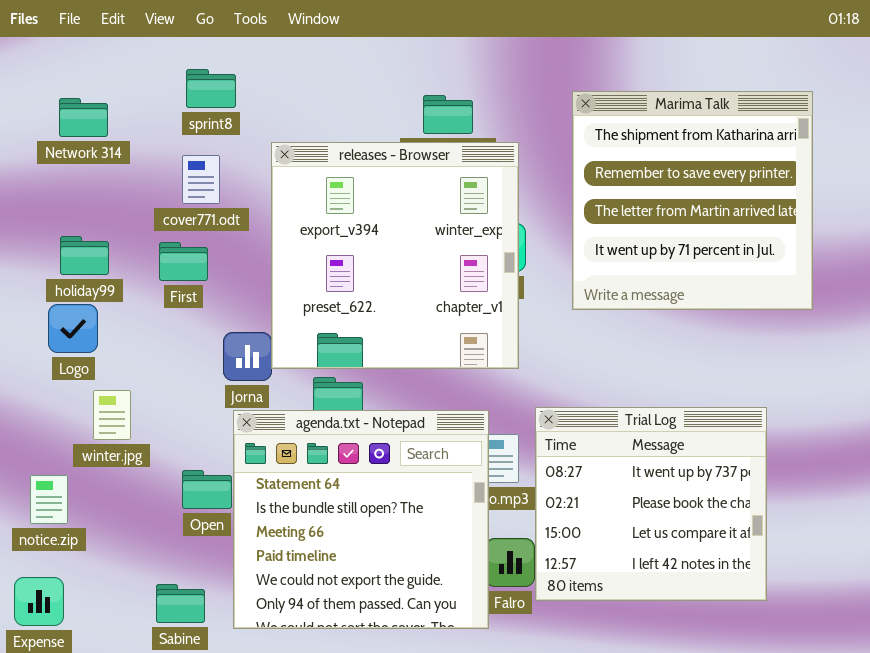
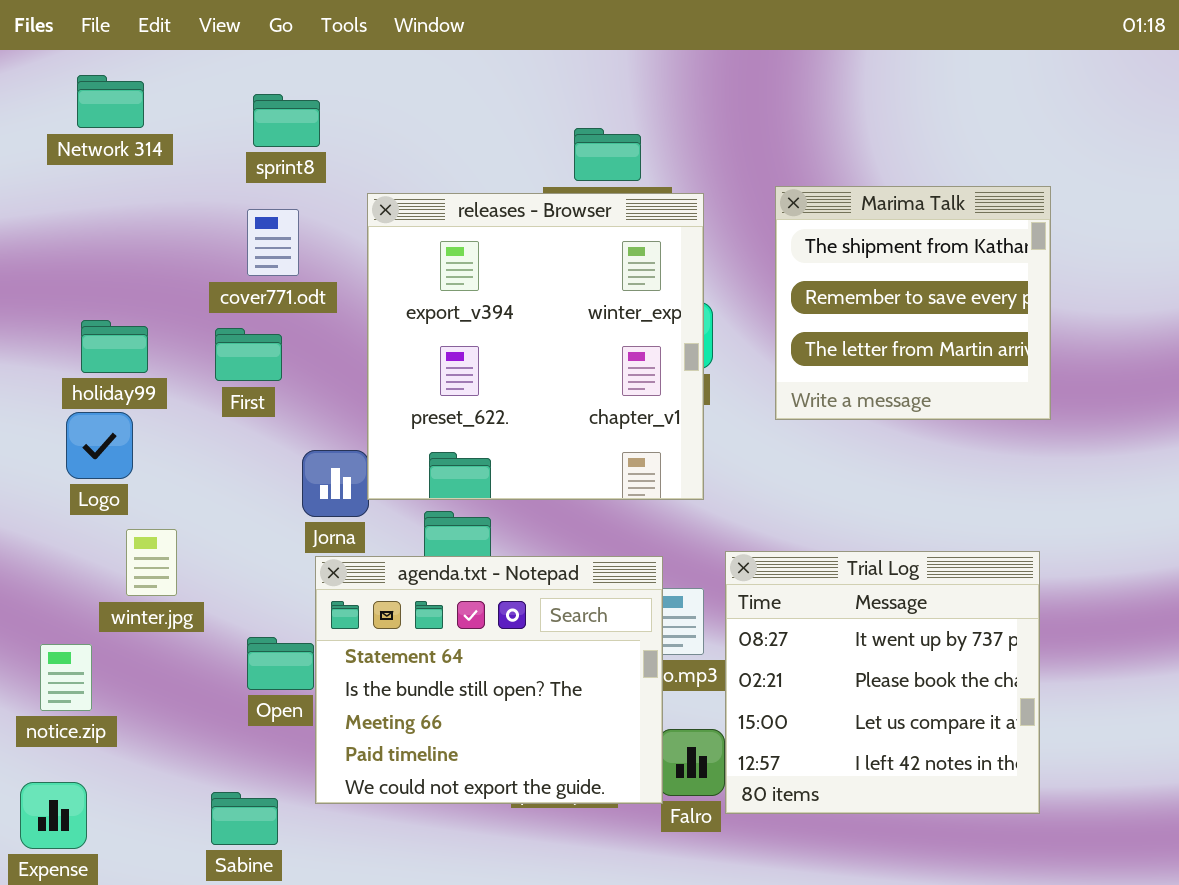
Marima Talk: [572,91,813,310] -> [775,186,1051,420], resized
Network 314: [59,98,108,137] -> [77,75,144,128], moved
agenda.txt - Notepad: [233,410,489,629] -> [315,556,663,804], resized

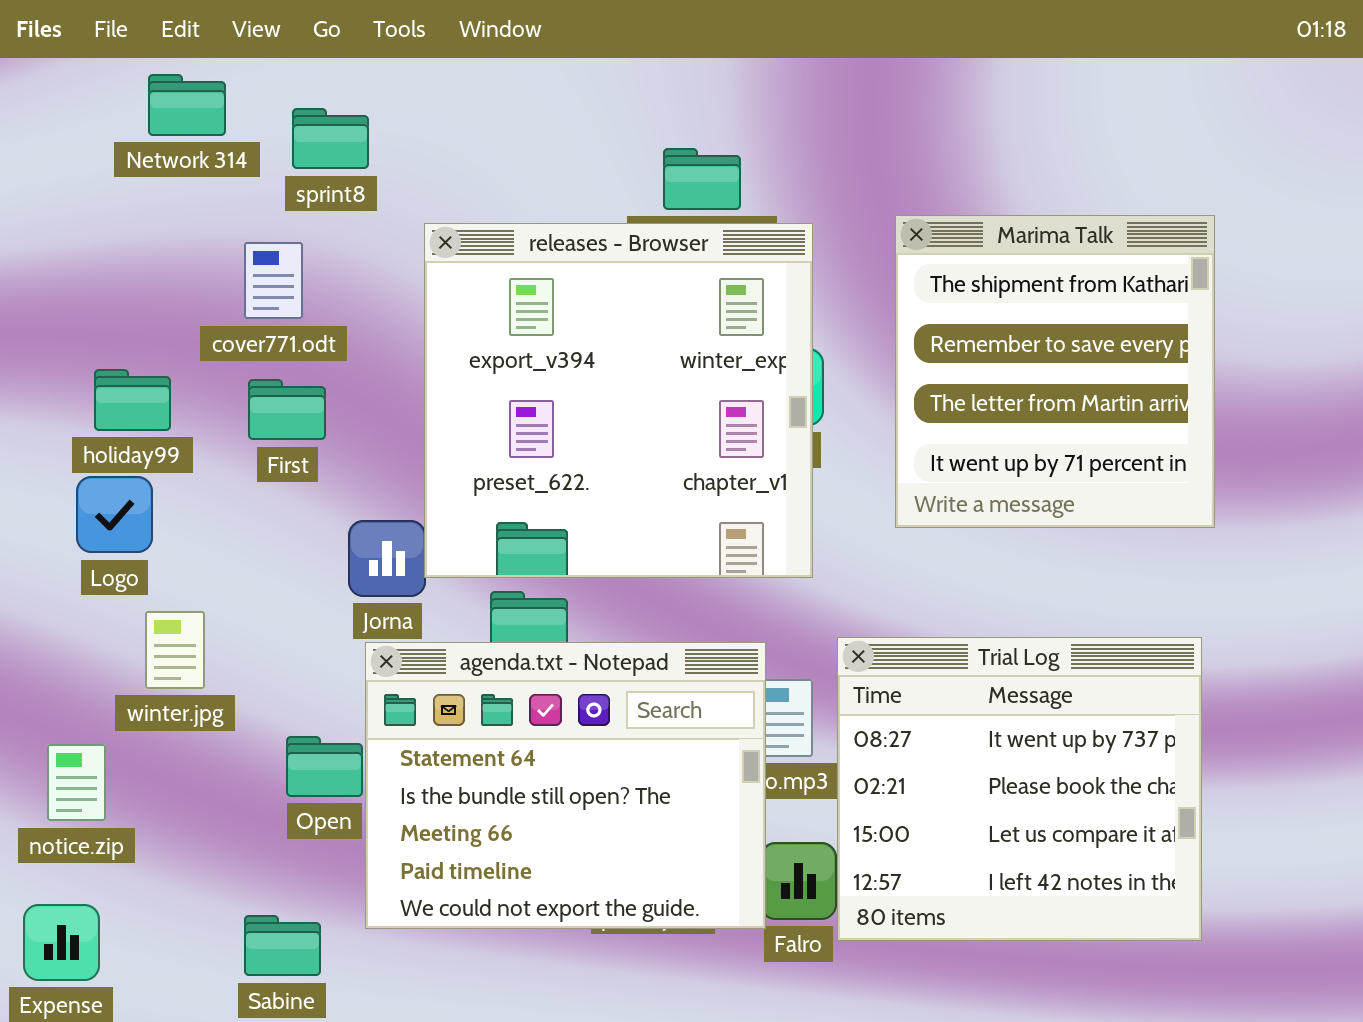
Network 314: [77,75,144,128] -> [148,74,226,136], moved
Marima Talk: [775,186,1051,420] -> [895,215,1215,528], resized
cover771.odt: [247,209,299,276] -> [244,242,303,319], moved

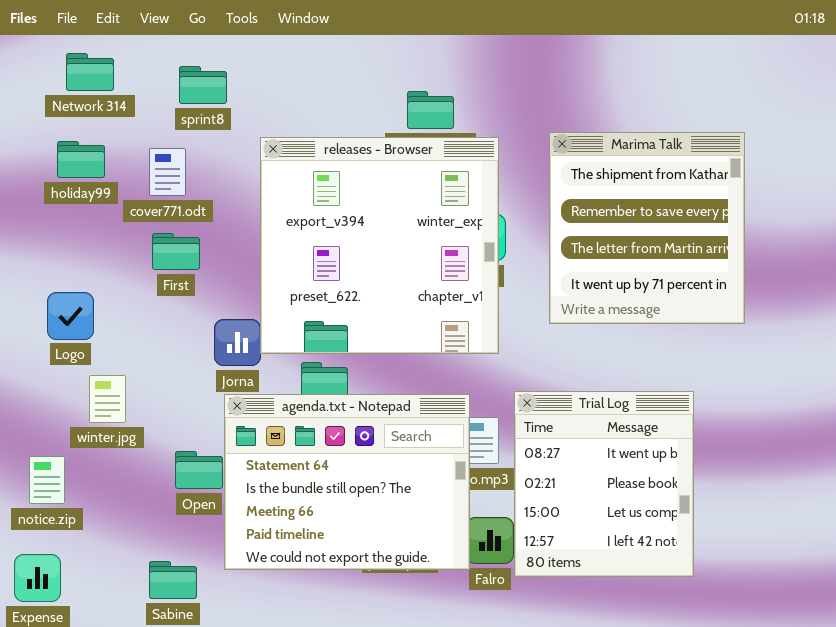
Network 314: [148,74,226,136] -> [66,53,114,91], moved
holiday99: [94,369,171,431] -> [57,141,105,178], moved
Trial Log: [837,637,1202,941] -> [514,391,694,577], resized

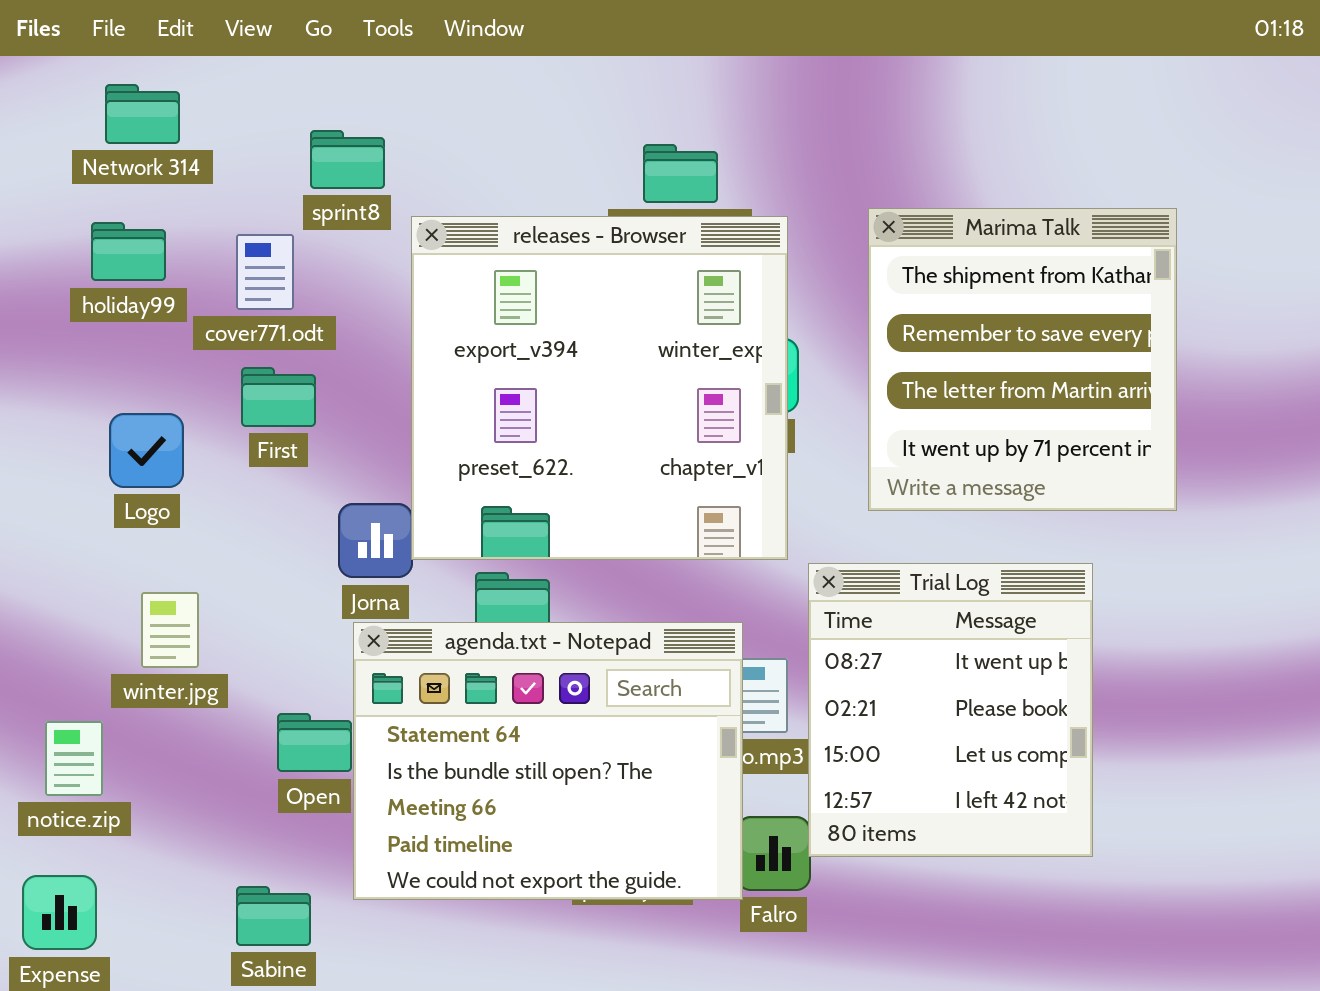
sprint8: [179,66,227,104] -> [310,130,385,189], moved
Logo: [47,292,94,340] -> [109,413,184,488], moved
Trial Log: [514,391,694,577] -> [808,563,1093,857], moved

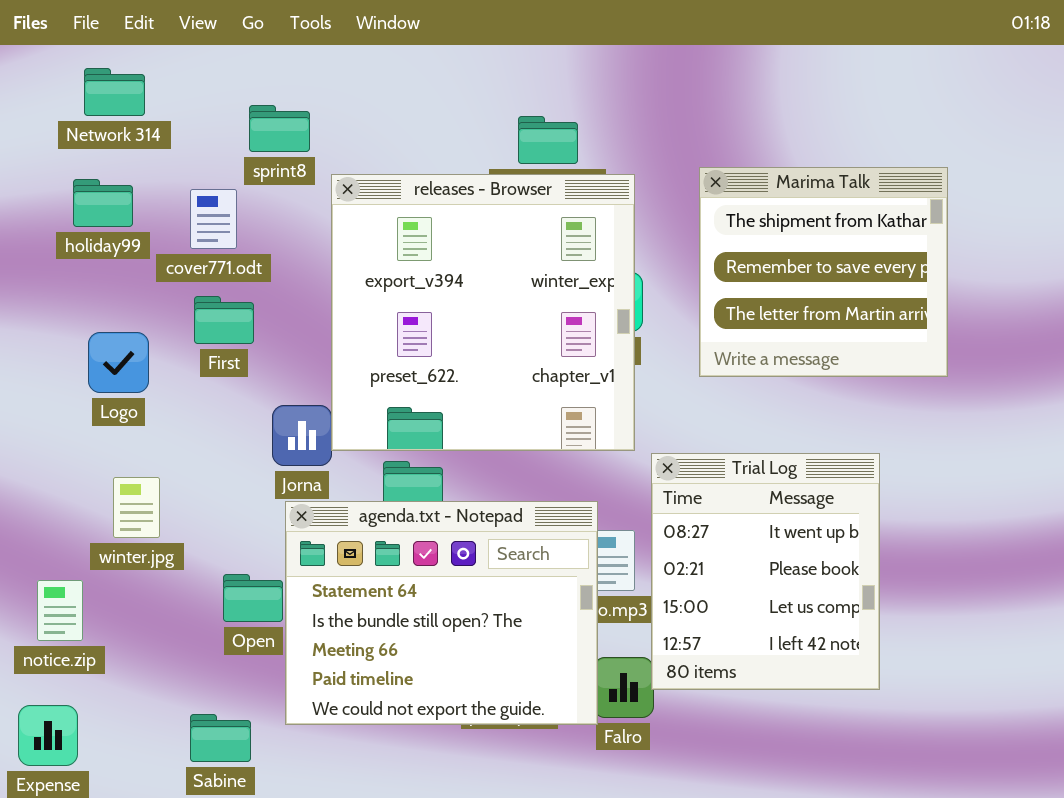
Marima Talk: [868,208,1177,511] -> [699,167,948,377], resized

